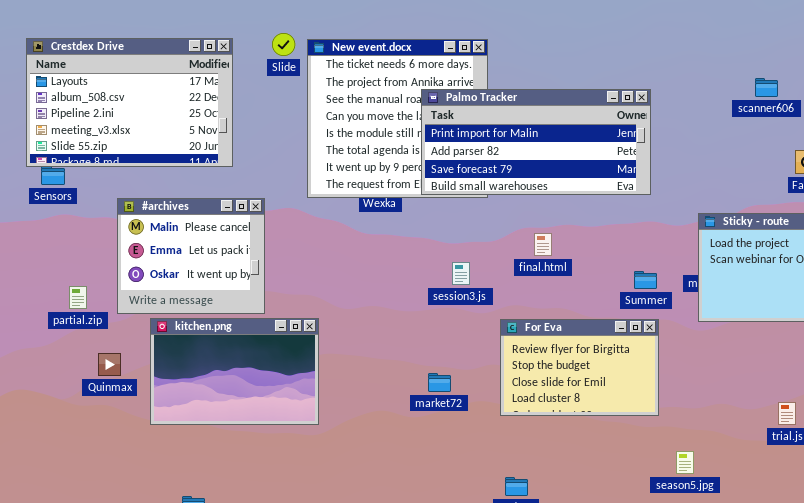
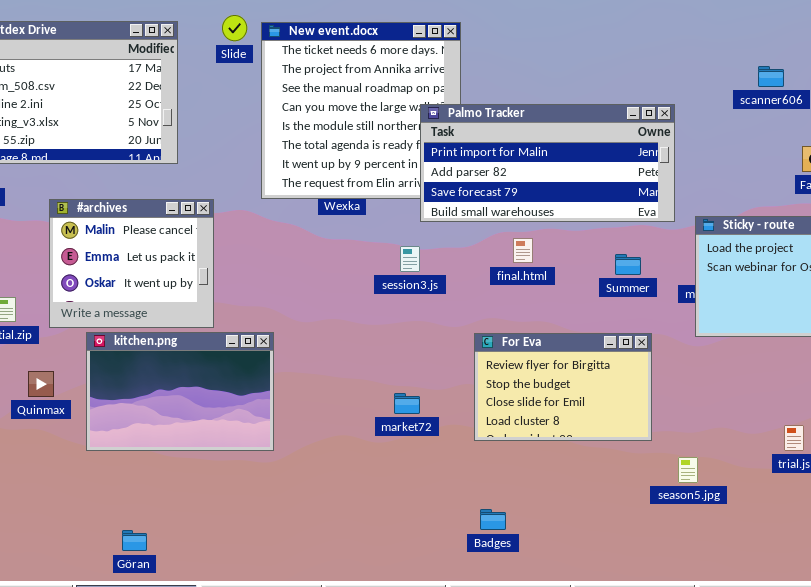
Palmo Tracker: [421,89,651,195] -> [420,104,675,222], moved
session3.js: [452,262,470,285] -> [400,246,420,272], moved
Summer: [634,271,657,289] -> [615,254,641,275], moved
season5.jpg: [676,451,694,474] -> [678,457,698,483], moved

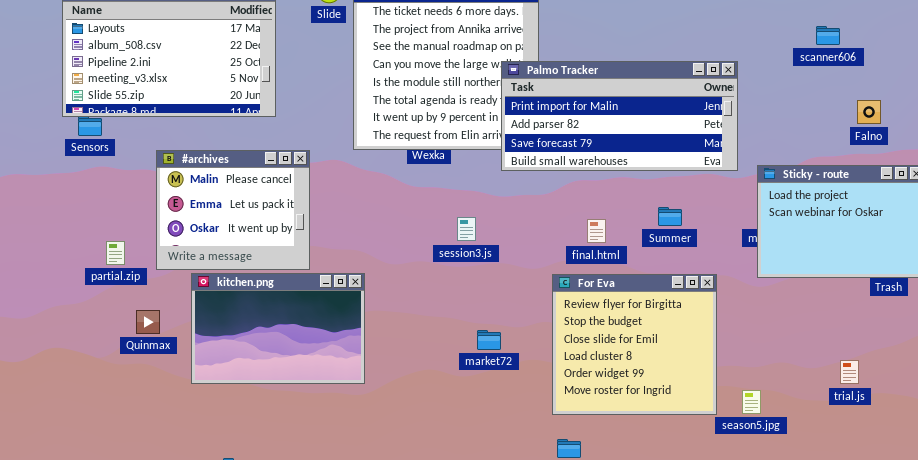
final.html: [513,238,533,263] -> [587,219,606,243], moved
session3.js: [400,246,420,272] -> [457,217,476,241], moved
Summer: [615,254,641,275] -> [658,207,682,226], moved
For Eva: [474,333,652,441] -> [552,274,717,415], resized

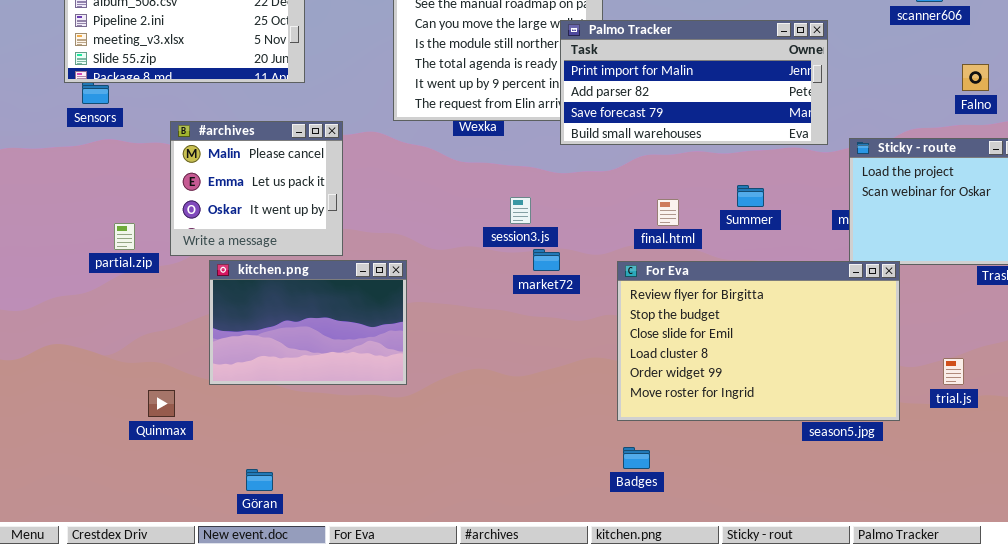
For Eva: [552,274,717,415] -> [617,261,900,421], resized
Quinmax: [136,310,160,334] -> [148,390,175,417], moved
market72: [477,330,501,350] -> [533,249,560,271], moved

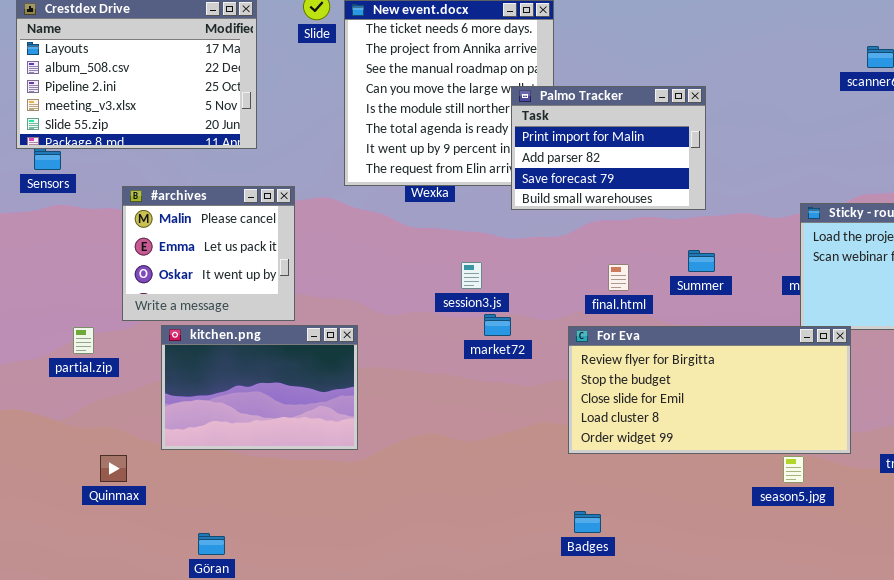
Palmo Tracker: [560,20,828,145] -> [511,86,706,210], resized
partial.zip: [114,223,135,250] -> [73,327,94,354], moved
For Eva: [617,261,900,421] -> [568,326,851,454], resized

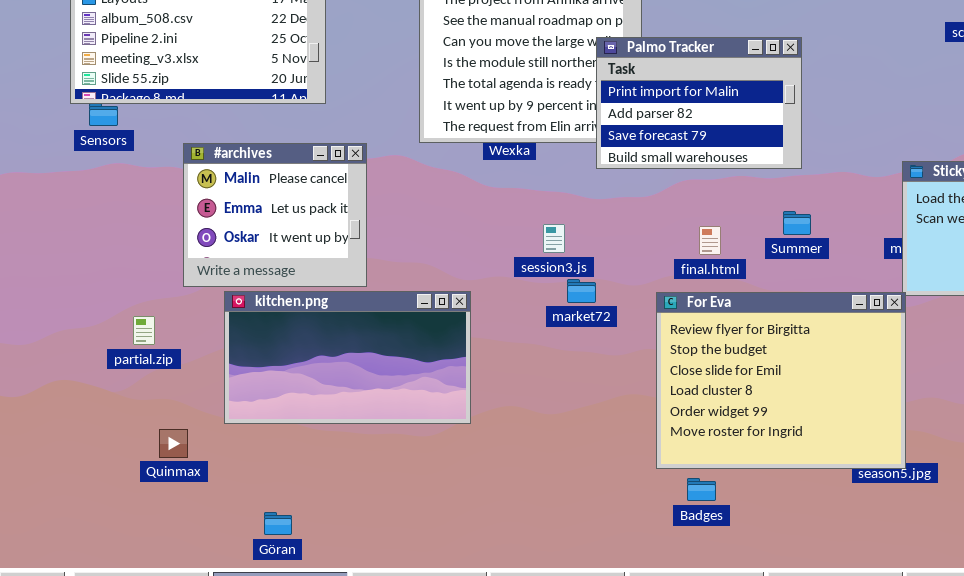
kitchen.png: [161,325,358,450] -> [224,291,471,424], resized
For Eva: [568,326,851,454] -> [656,292,906,469], resized
partial.zip: [73,327,94,354] -> [133,316,155,345], moved
Badges: [574,511,601,533] -> [687,478,716,501], moved

